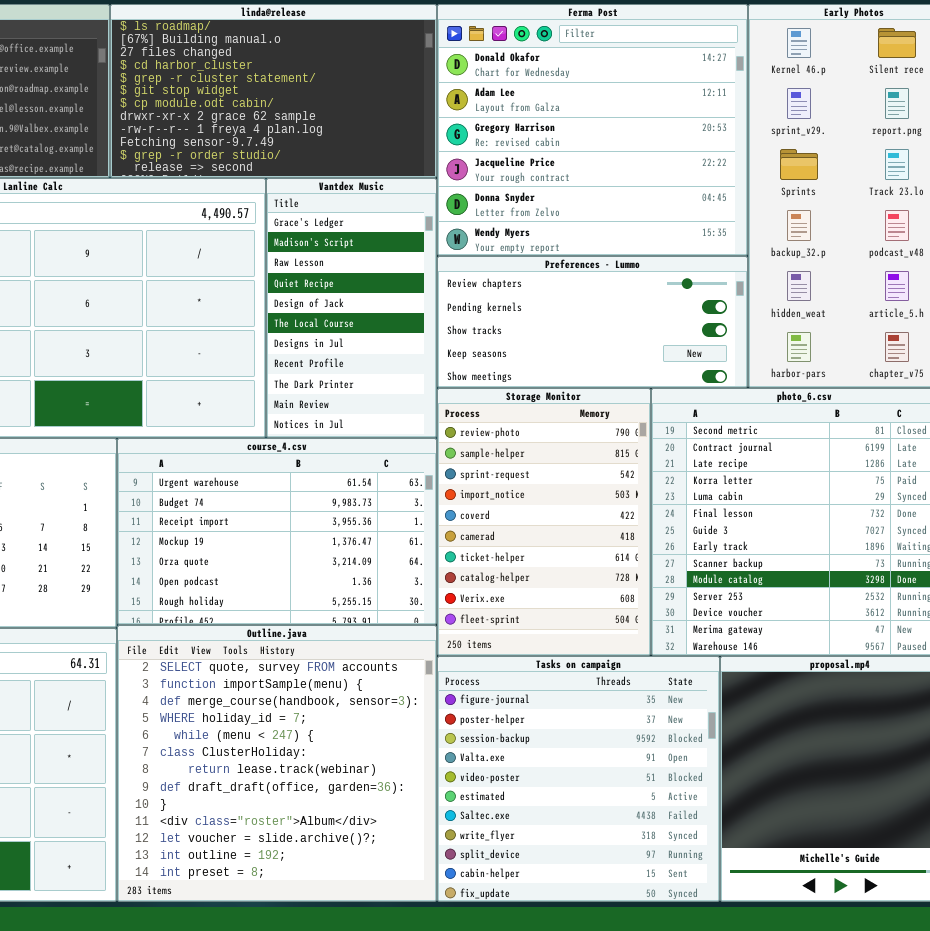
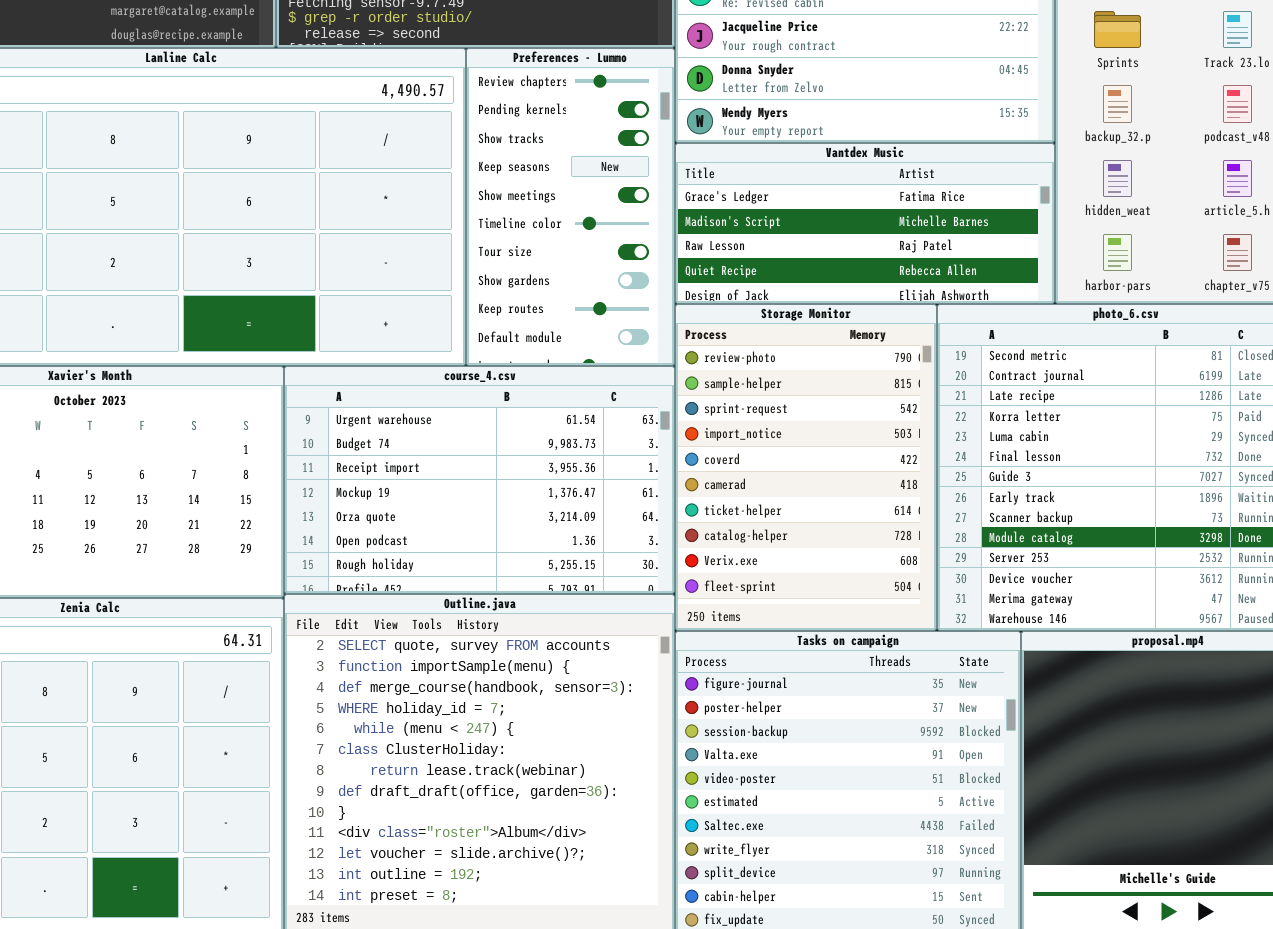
Vantdex Music: [266,178,437,438] -> [675,143,1055,304], moved, resized
Preferences - Lummo: [437,256,748,388] -> [466,48,675,366], moved, resized

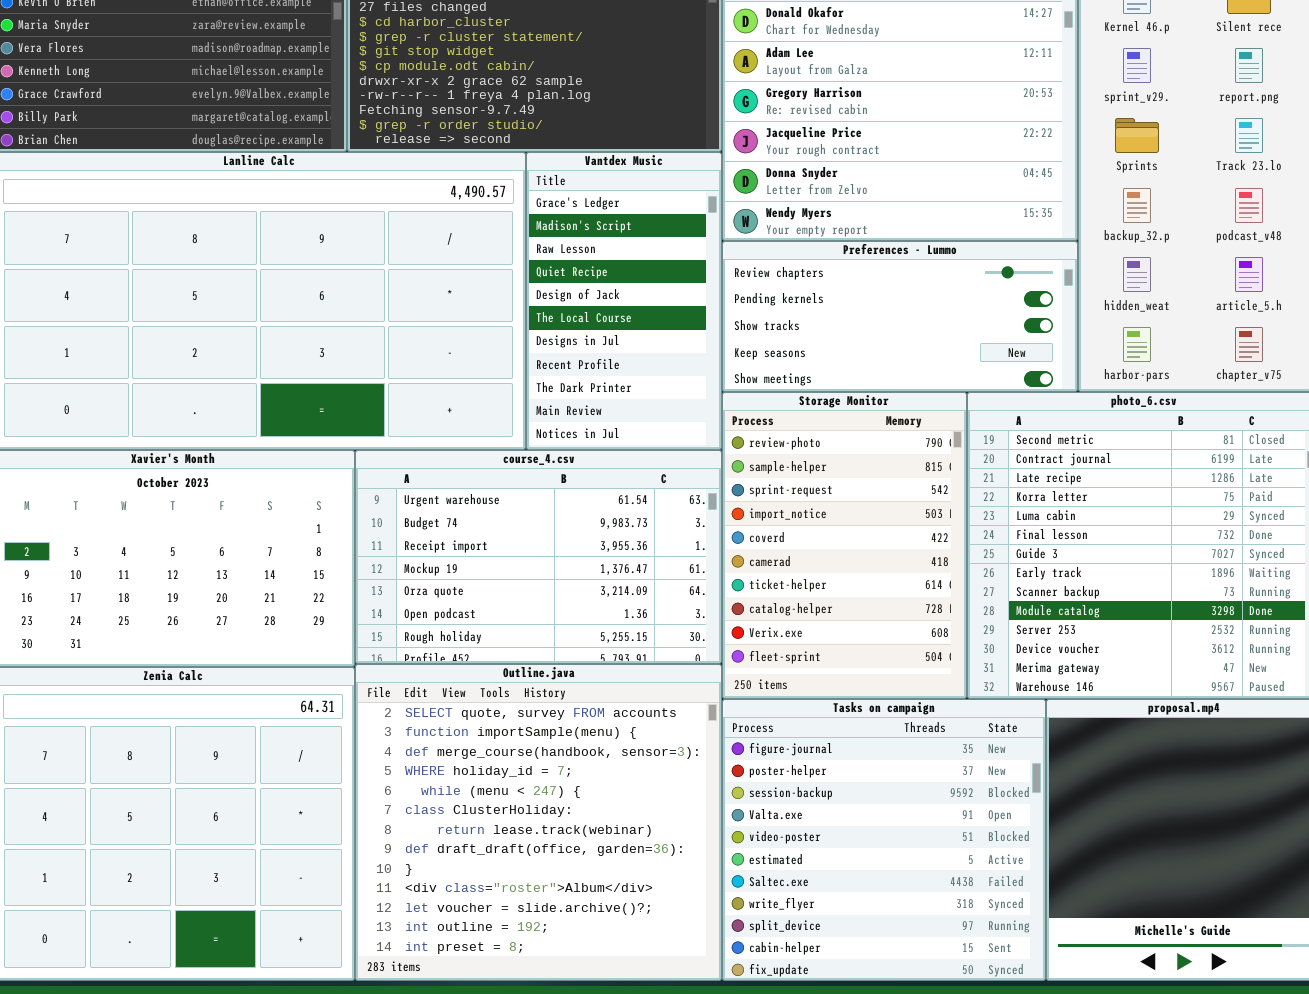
Preferences - Lummo: [466,48,675,366] -> [722,241,1078,392], moved, resized
Vantdex Music: [675,143,1055,304] -> [526,152,722,450], moved, resized

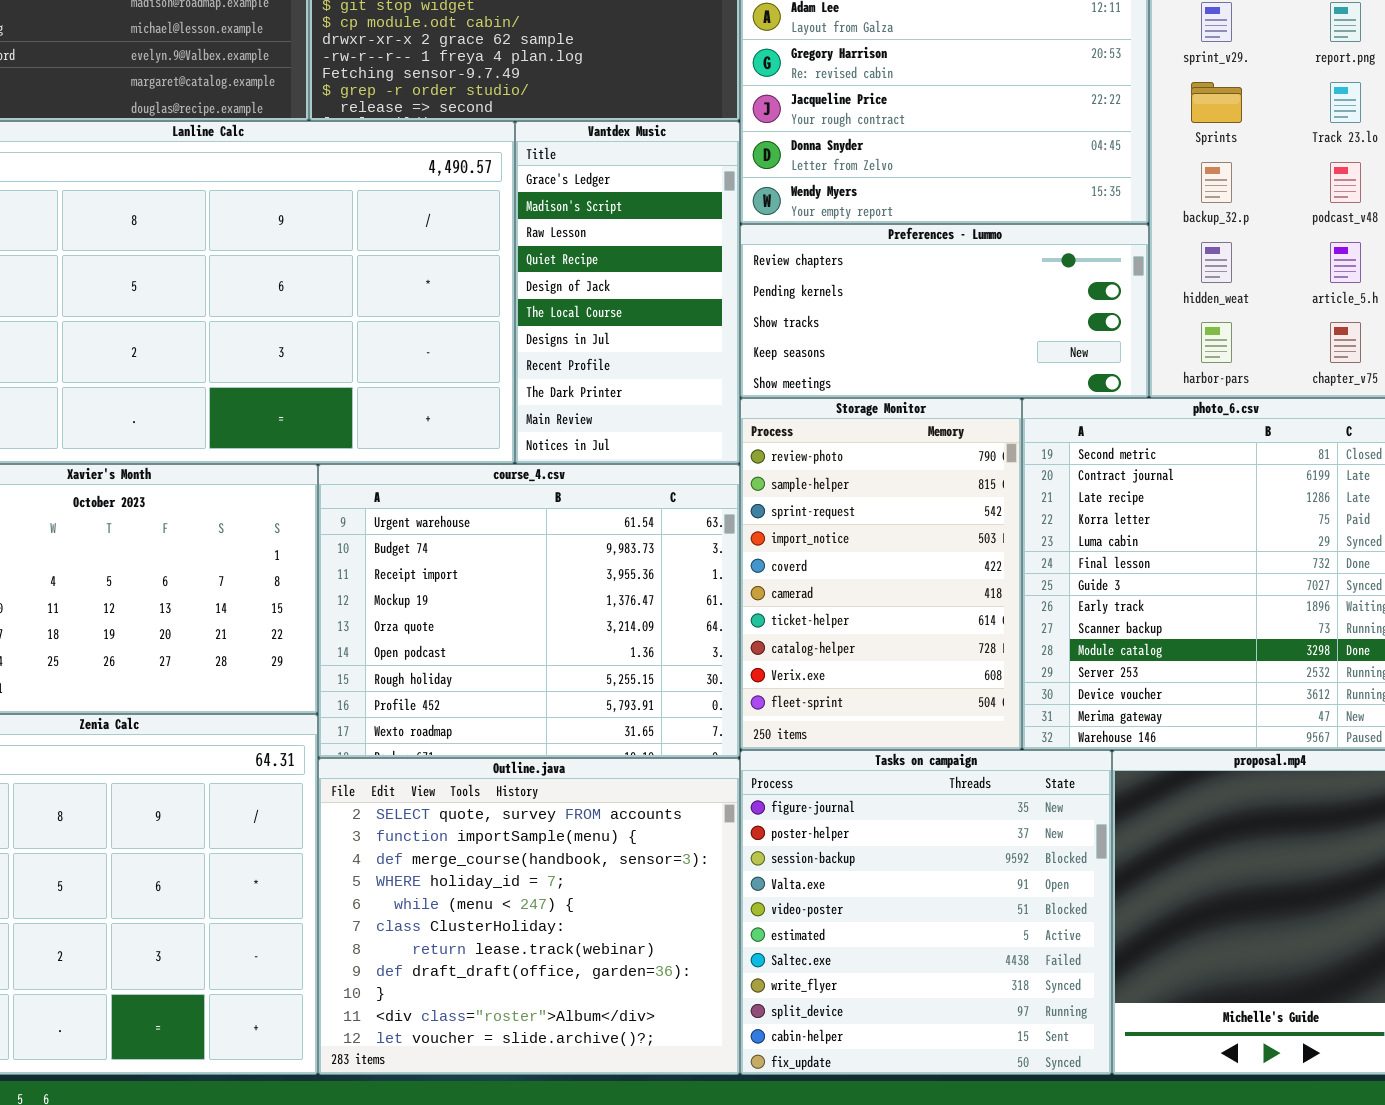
course_4.csv: [355,450,722,664] -> [318,464,740,758], resized
Outline.java: [355,664,722,981] -> [318,758,740,1075], resized

